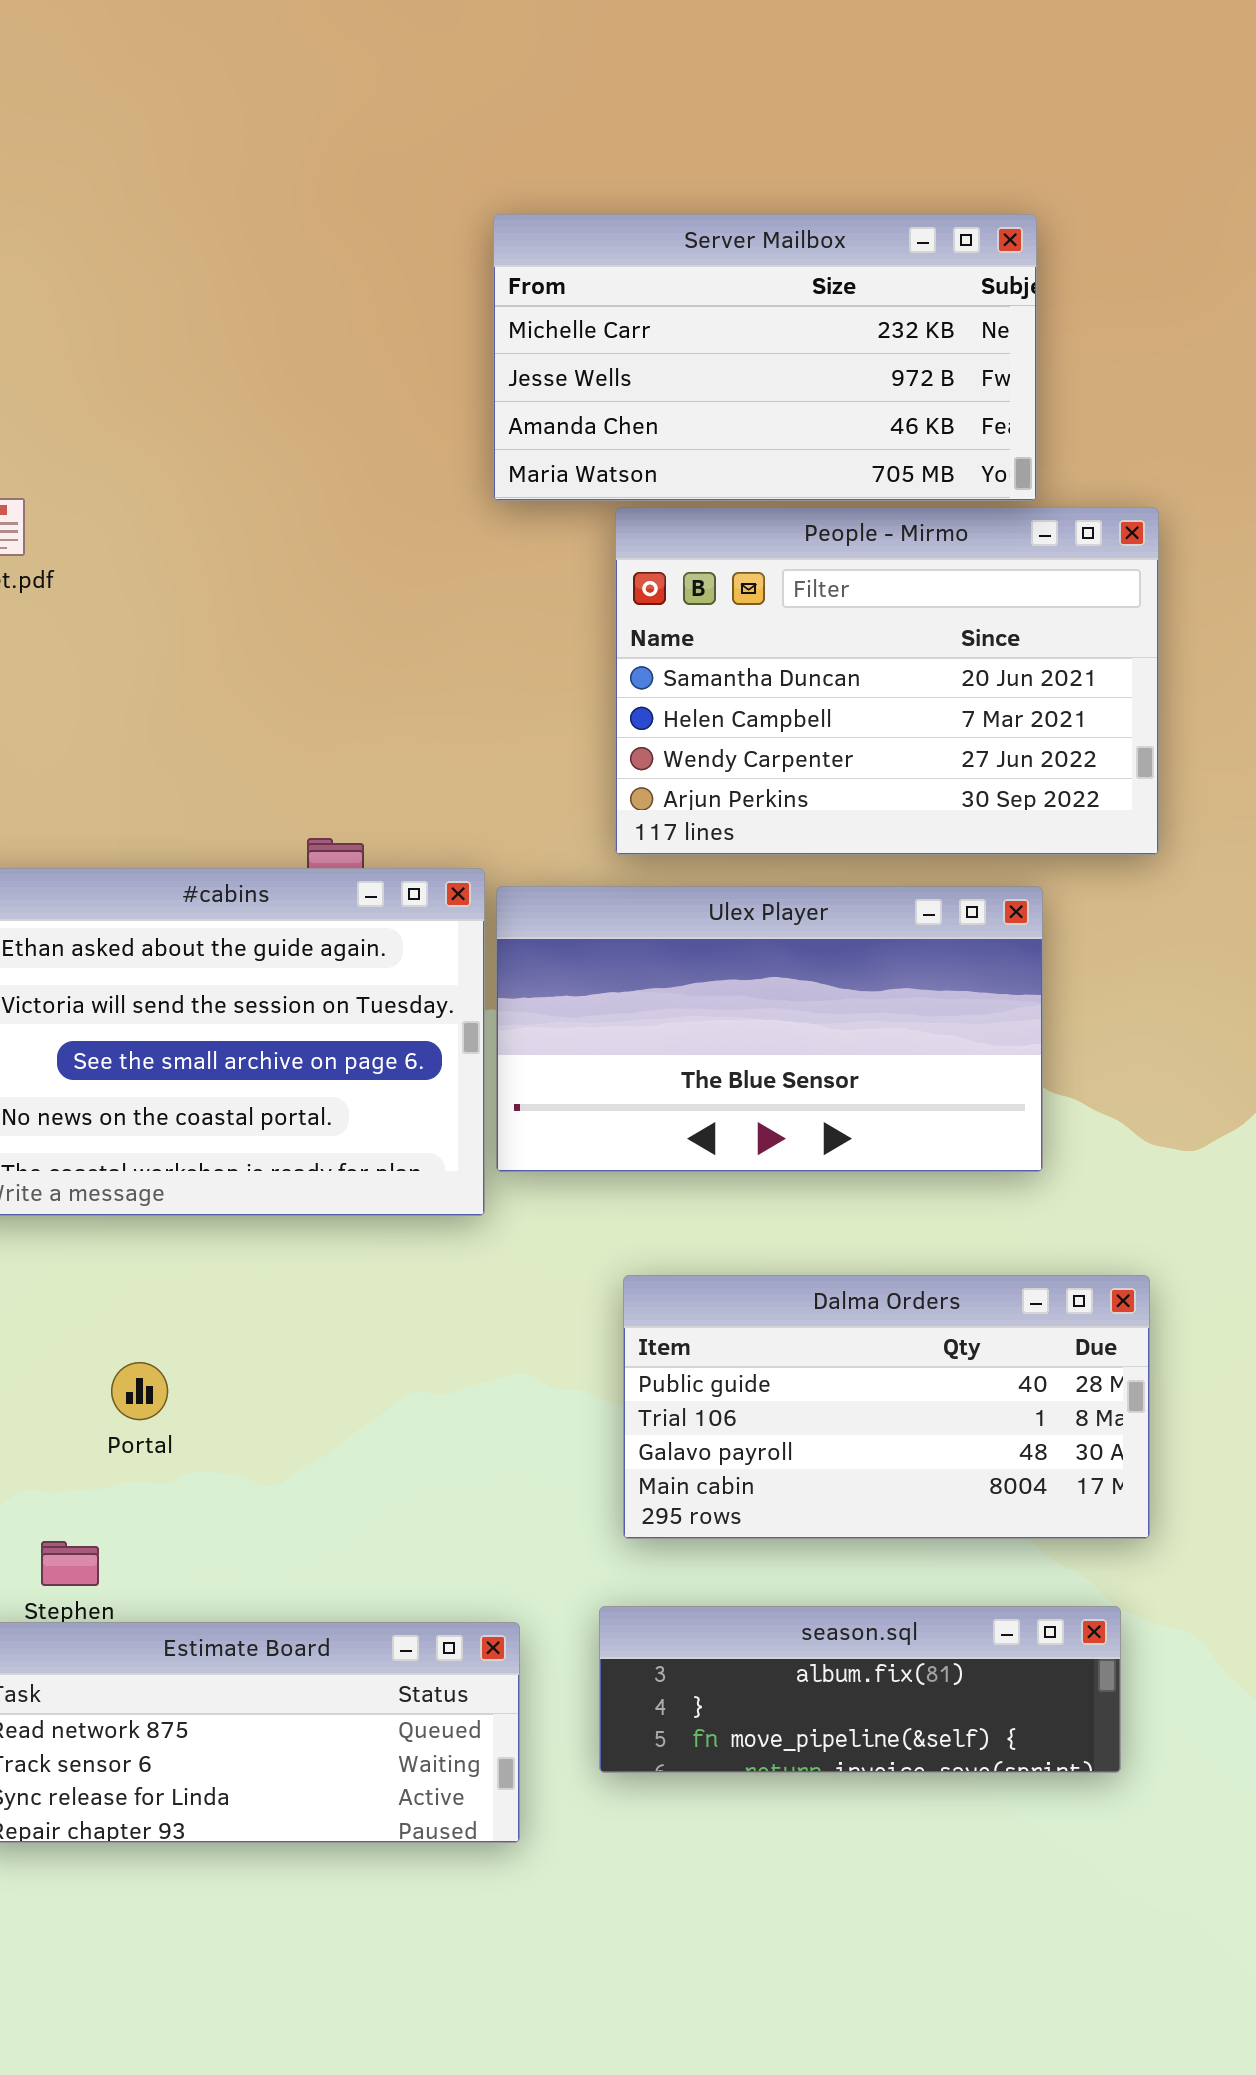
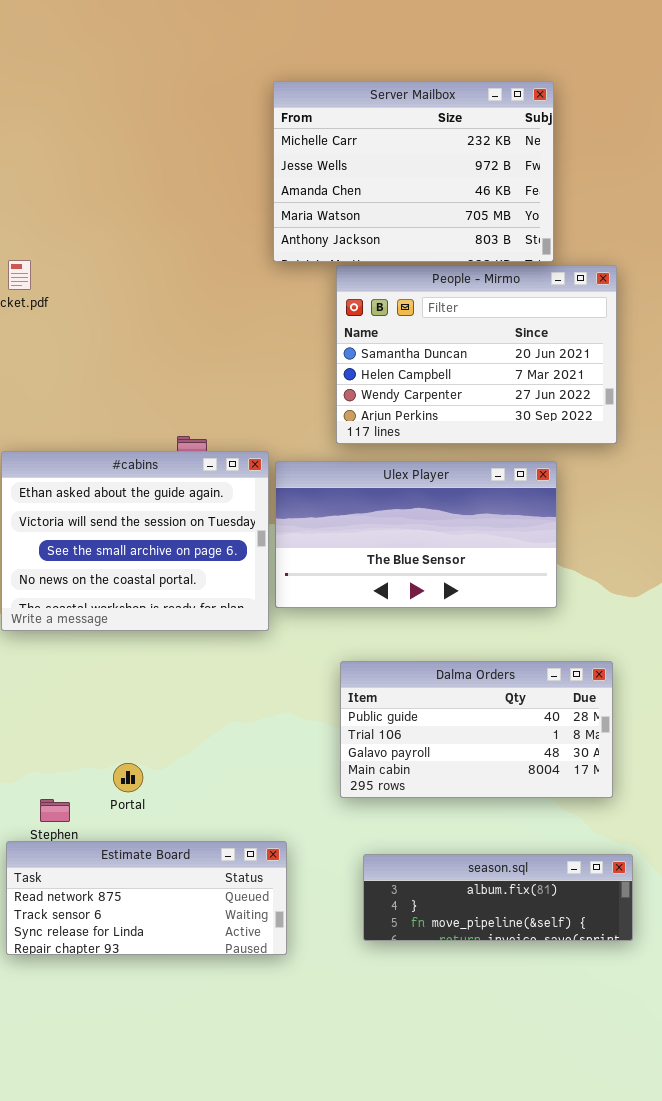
Server Mailbox: [493,214,1037,501] -> [273,81,554,262], resized
Portal: [111,1362,168,1420] -> [113,763,143,792], moved
season.sql: [599,1606,1121,1773] -> [363,854,633,941], moved

